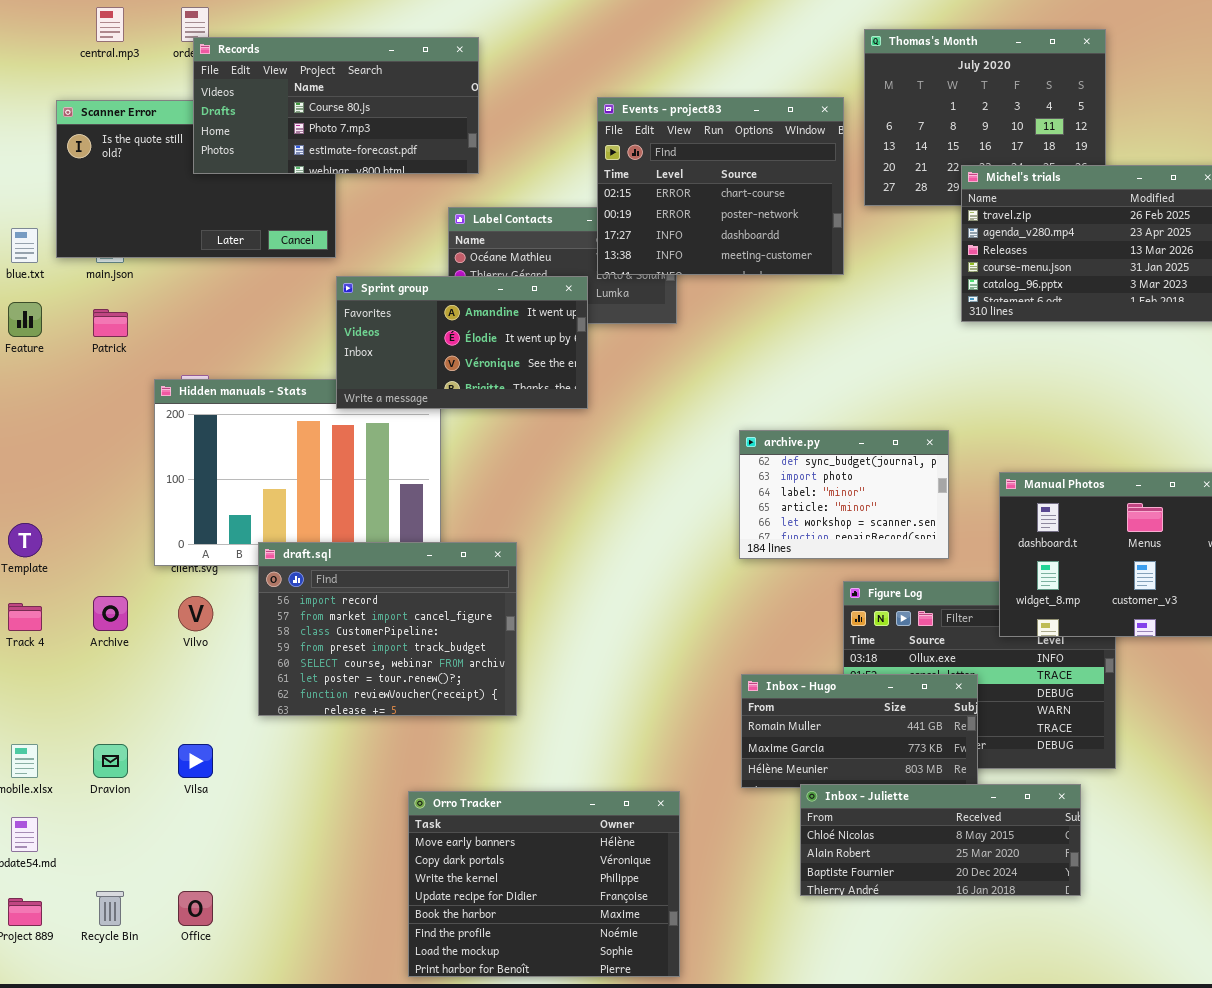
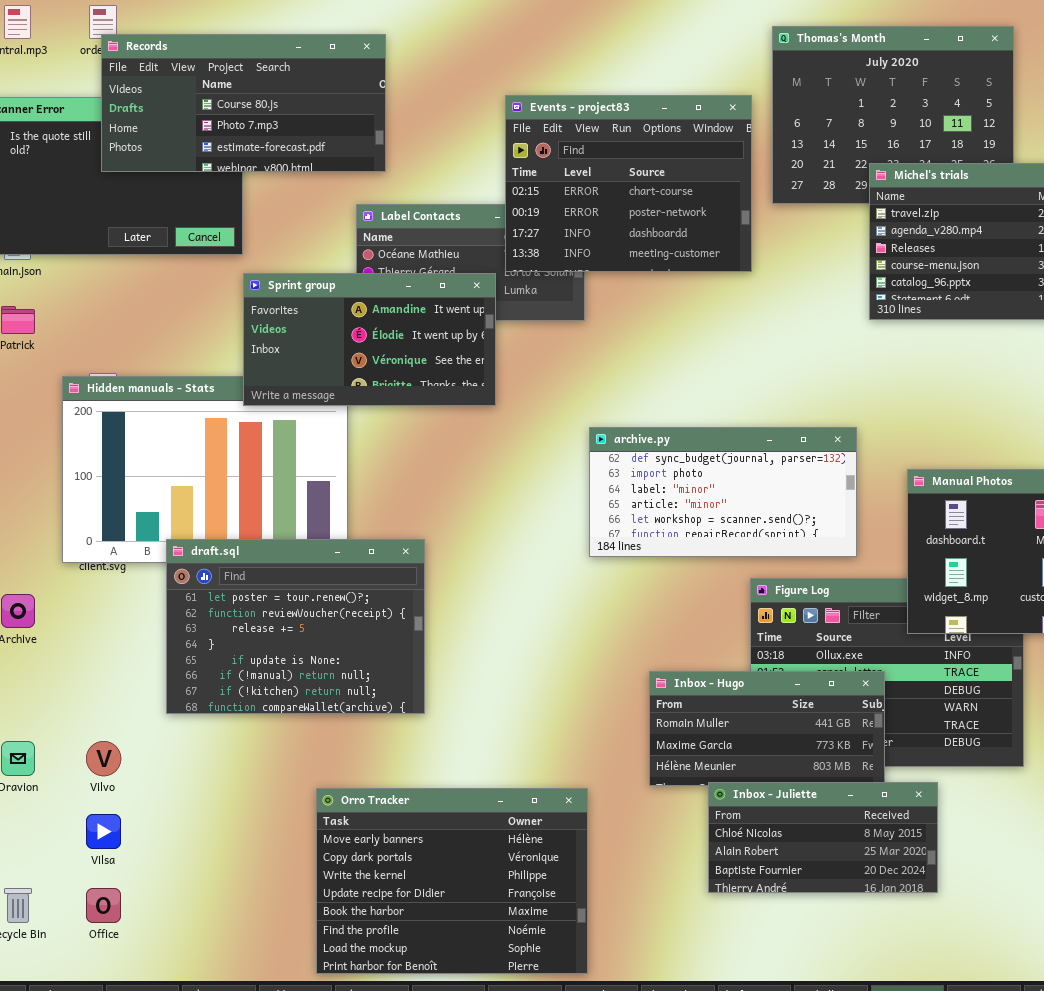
archive.py: [739,430,949,559] -> [589,427,857,557], resized
draft.sql: [258,542,517,716] -> [166,539,425,714], scrolled down 5 rows
Vilvo: [178,596,213,631] -> [86,741,121,776], moved
Vilsa: [178,744,213,778] -> [86,814,121,849], moved
Inbox - Juliette: [800,784,1081,896] -> [708,782,938,893], resized

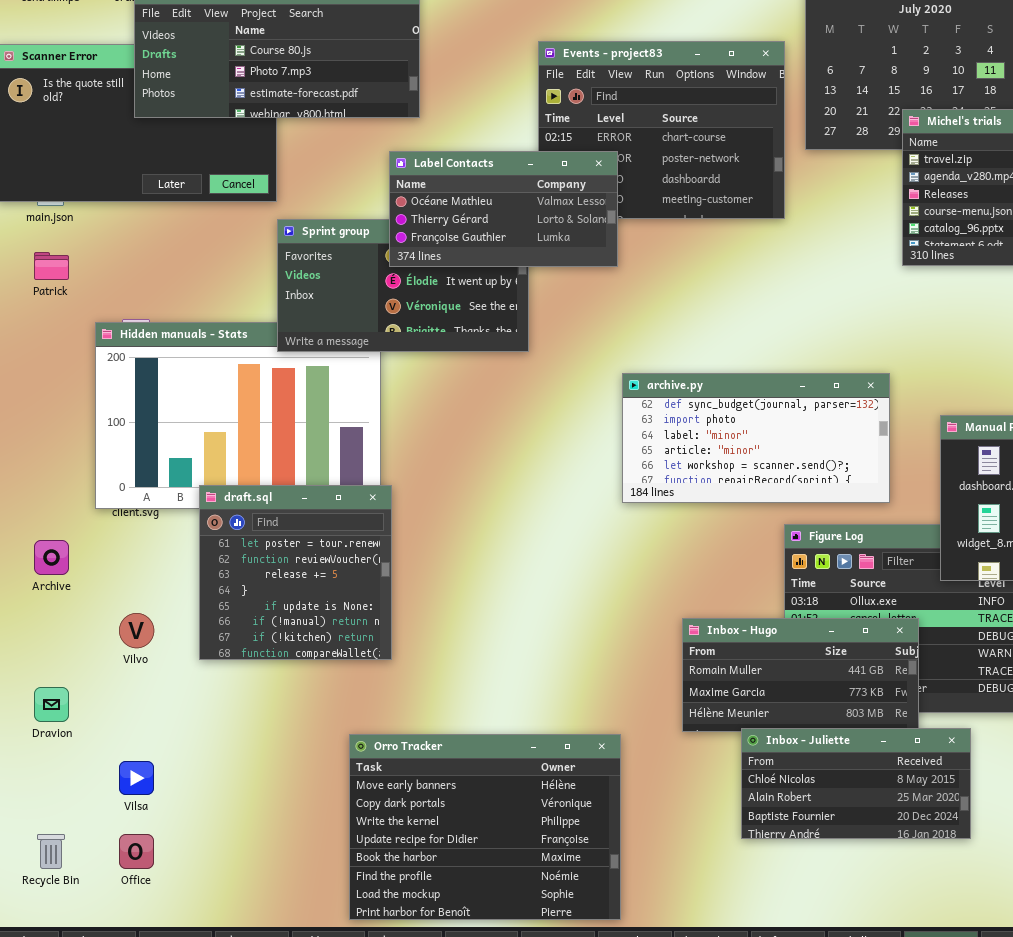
Label Contacts: [356,204,585,321] -> [389,151,618,267], raised
draft.sql: [166,539,425,714] -> [199,485,392,660], resized
Vilvo: [86,741,121,776] -> [119,613,154,648], moved

